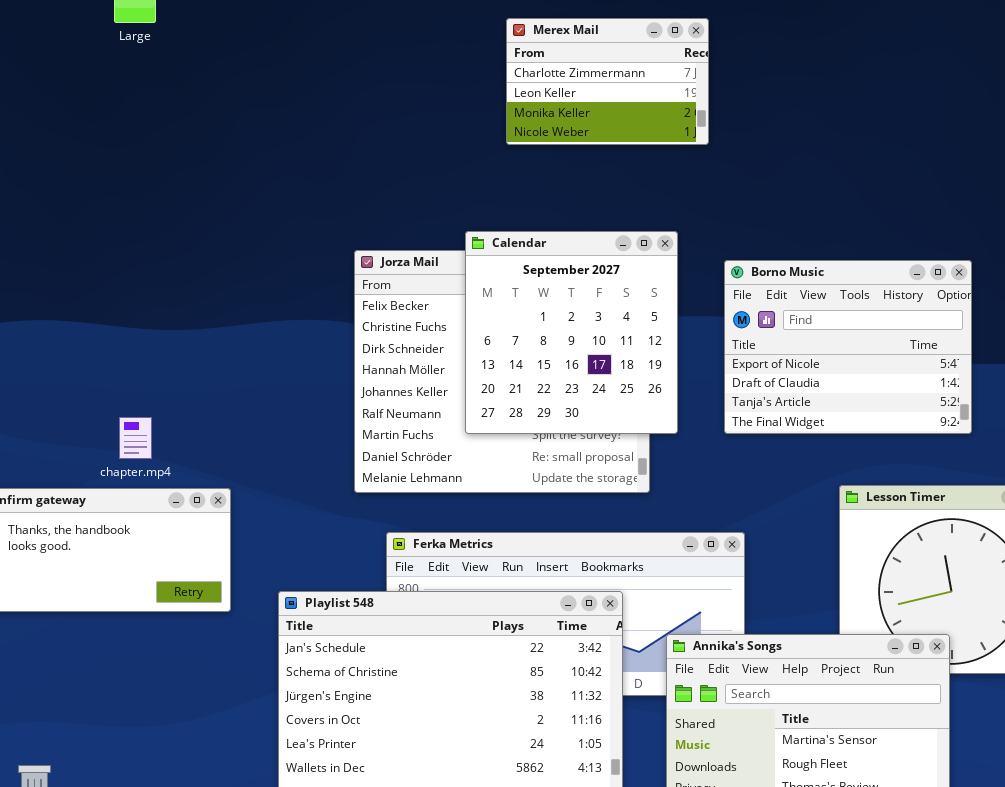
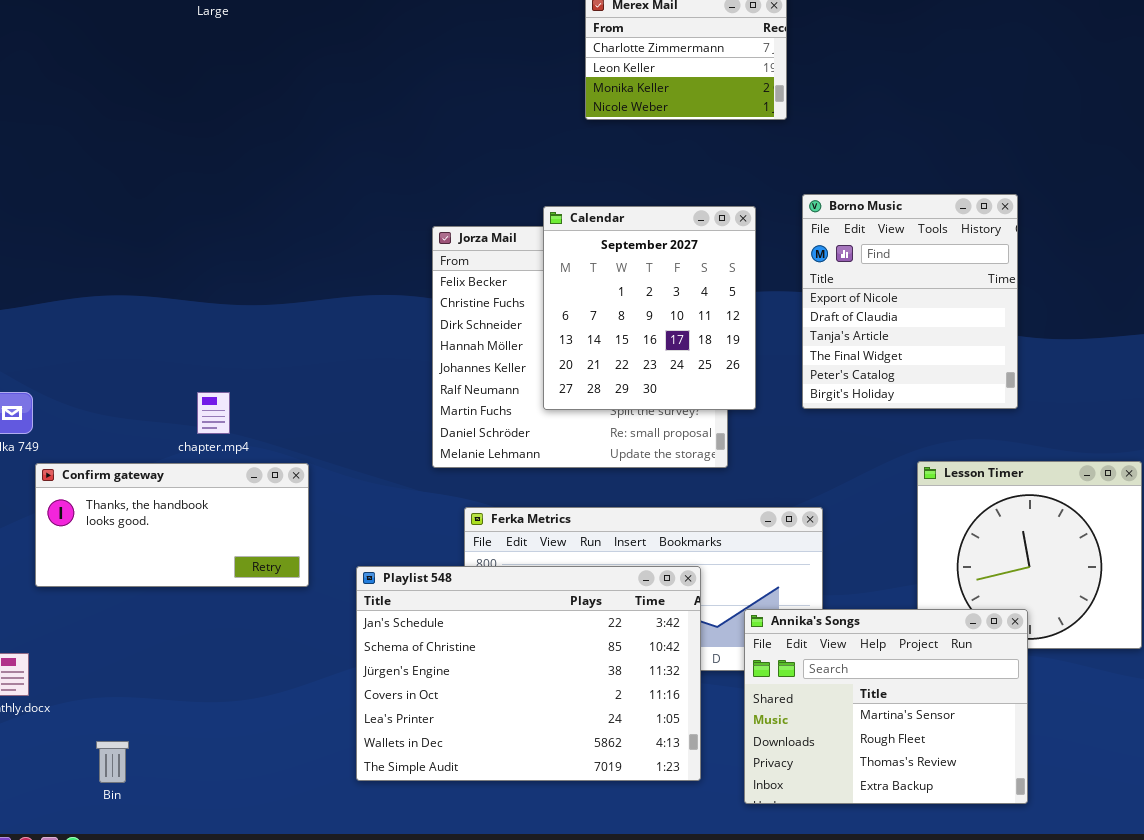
Borno Music: [724,260,972,434] -> [802,194,1018,409], resized

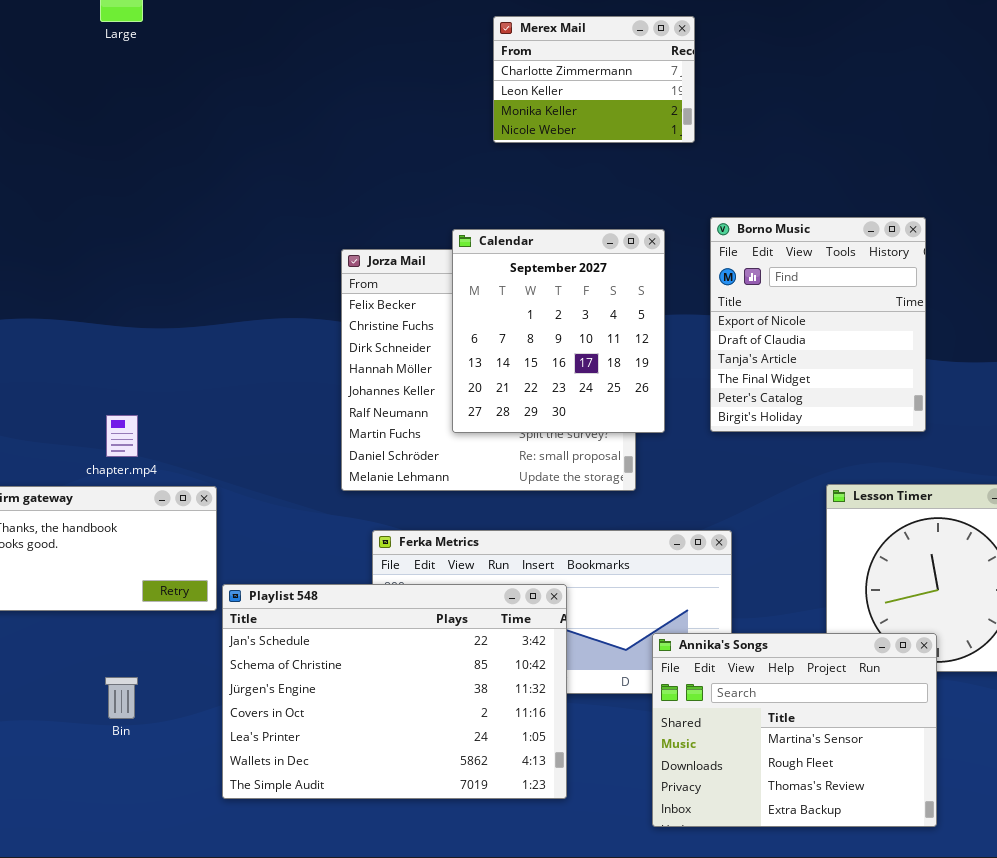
Playlist 548: [356,566,701,781] -> [222,584,567,799], moved
Bin: [96,741,129,783] -> [105,677,138,719], moved

